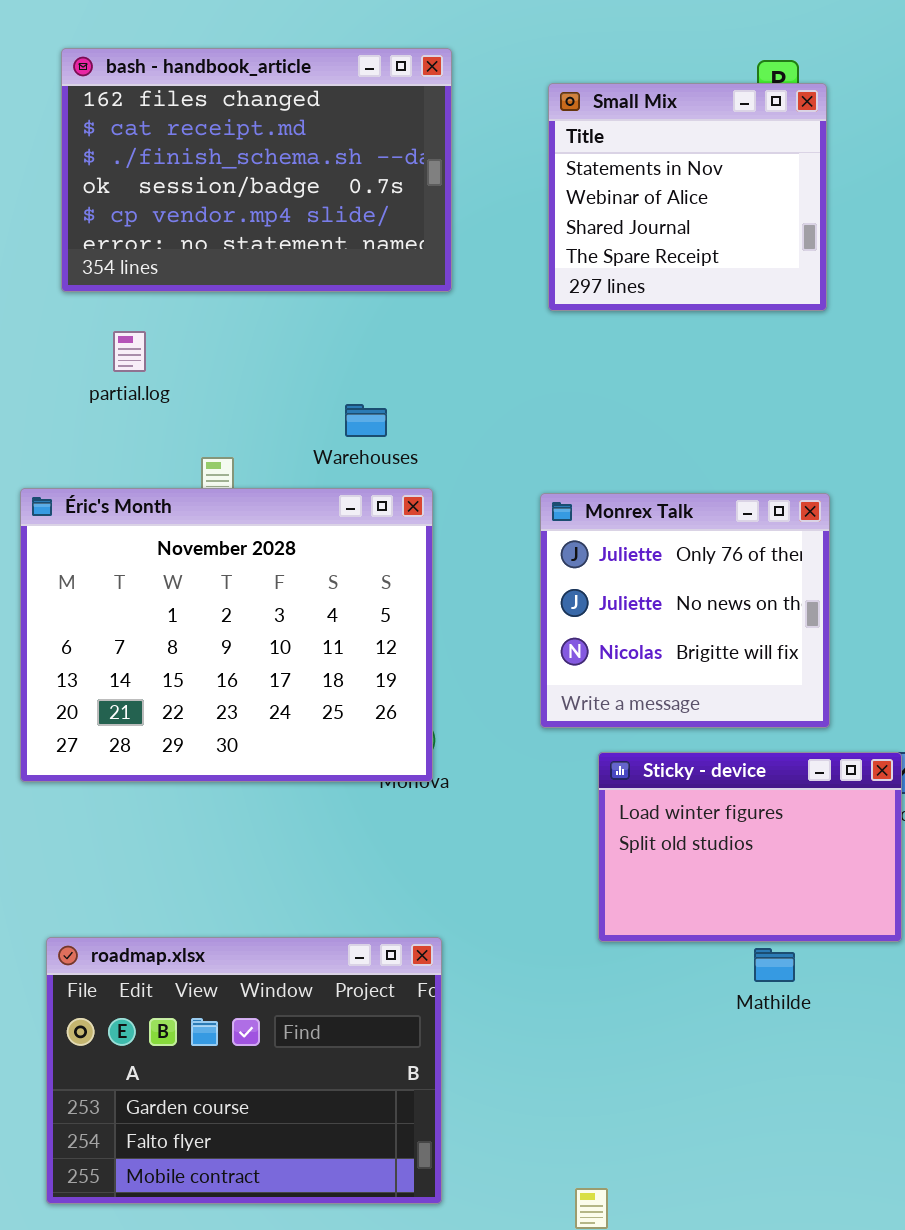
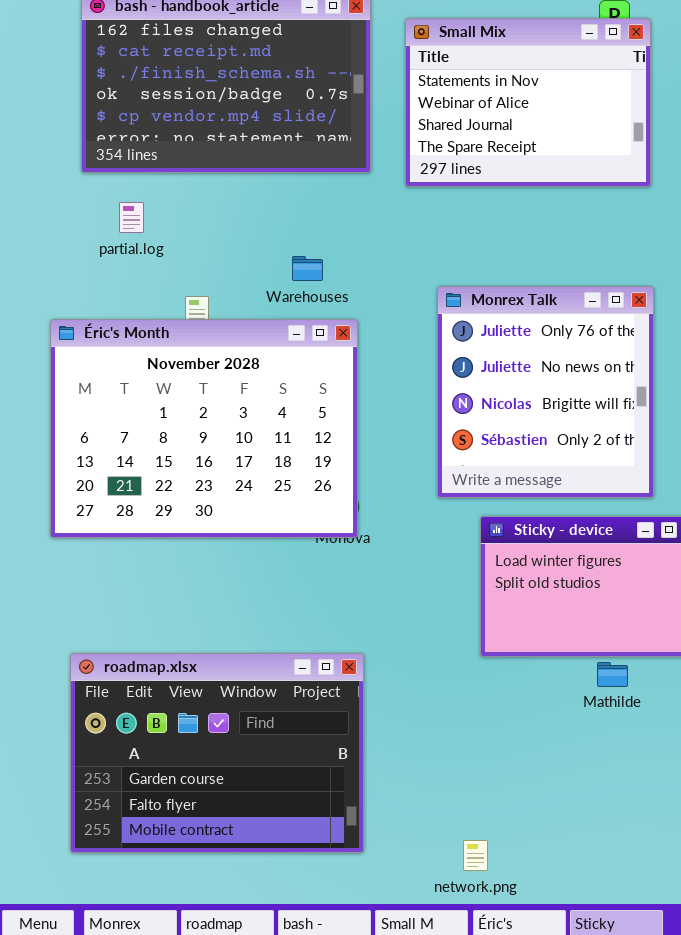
Small Mix: [548,83,827,311] -> [405,18,651,187], resized
Monrex Talk: [540,493,830,728] -> [437,286,654,498], resized

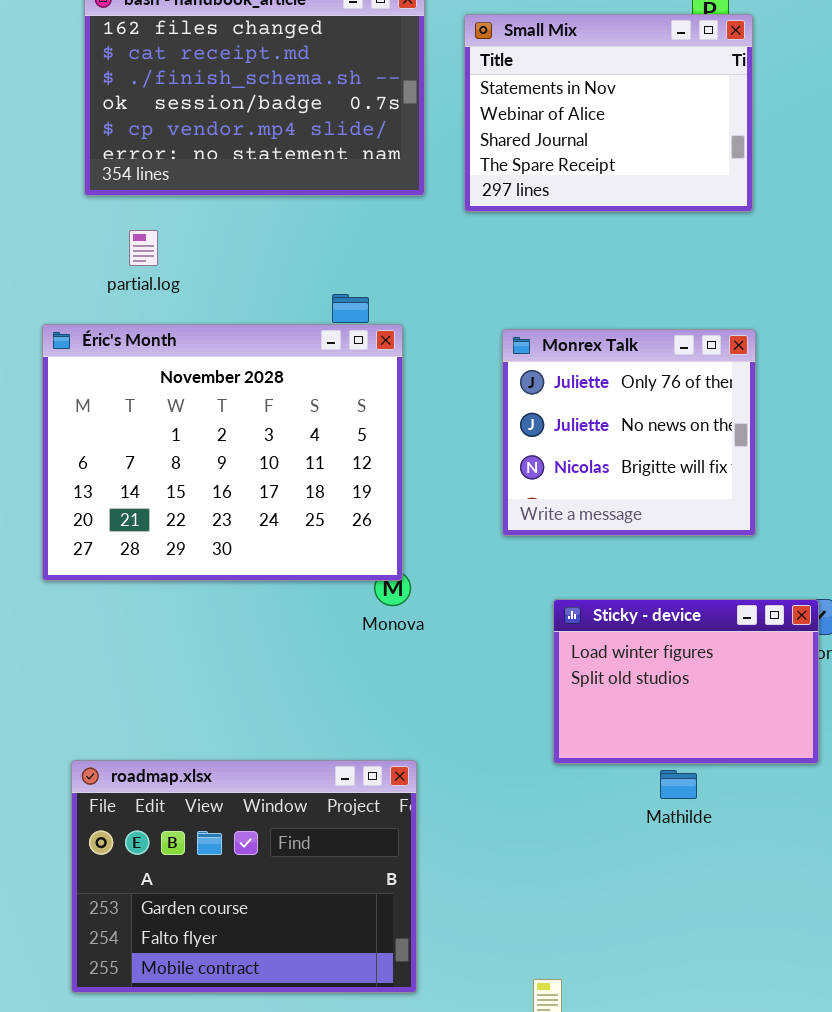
Monrex Talk: [437,286,654,498] -> [502,329,756,536], resized
Éric's Month: [50,319,358,538] -> [42,324,403,581], moved
Mathilde: [597,662,628,687] -> [660,770,697,799], moved

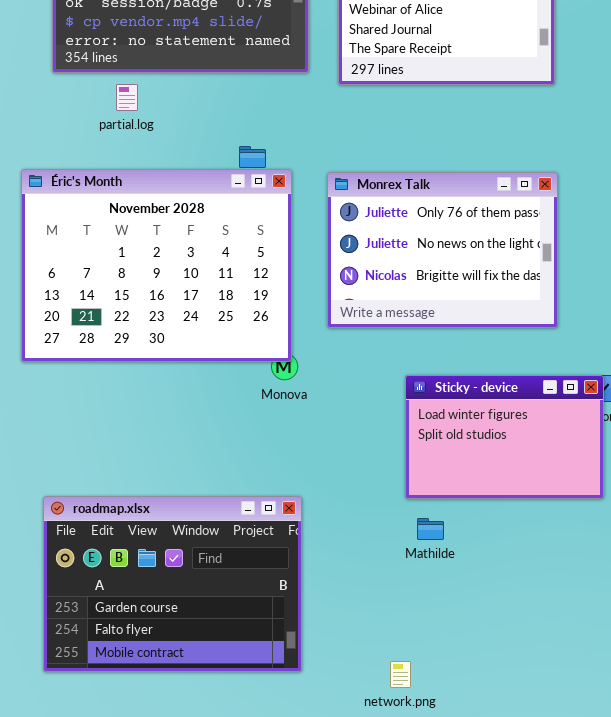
partial.log: [129,230,158,266] -> [116,84,138,111], moved
Monrex Talk: [502,329,756,536] -> [327,172,558,328], resized
Mathilde: [660,770,697,799] -> [417,518,444,540], moved

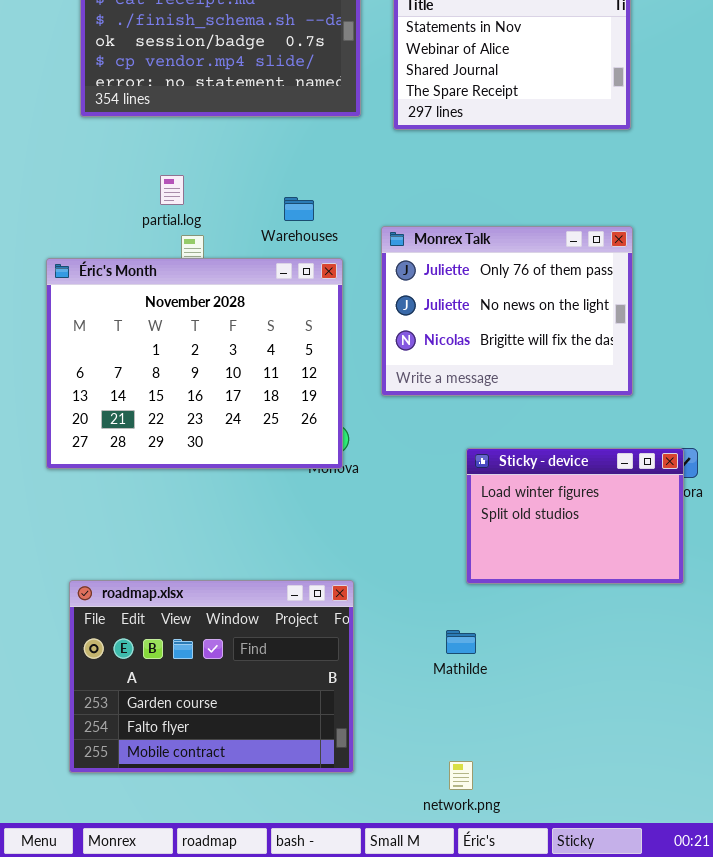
partial.log: [116,84,138,111] -> [160,175,184,205], moved
Éric's Month: [21,169,292,362] -> [46,258,343,469], moved
Mathilde: [417,518,444,540] -> [446,630,476,654], moved

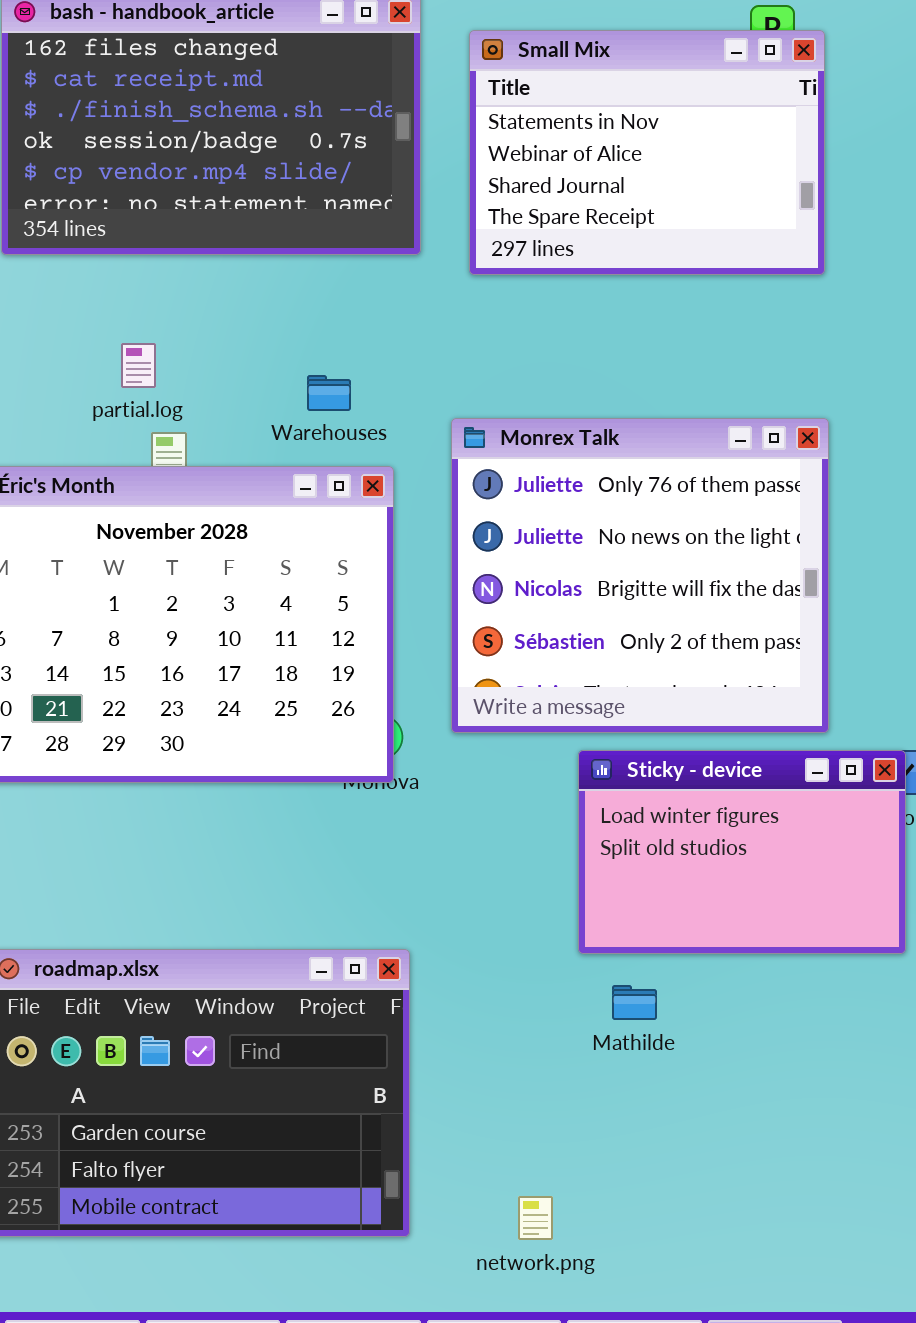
Monrex Talk: [381,226,633,396] -> [451,418,829,733], resized
Mathilde: [446,630,476,654] -> [612,985,657,1020], moved
network.png: [449,761,473,790] -> [518,1196,553,1240], moved

